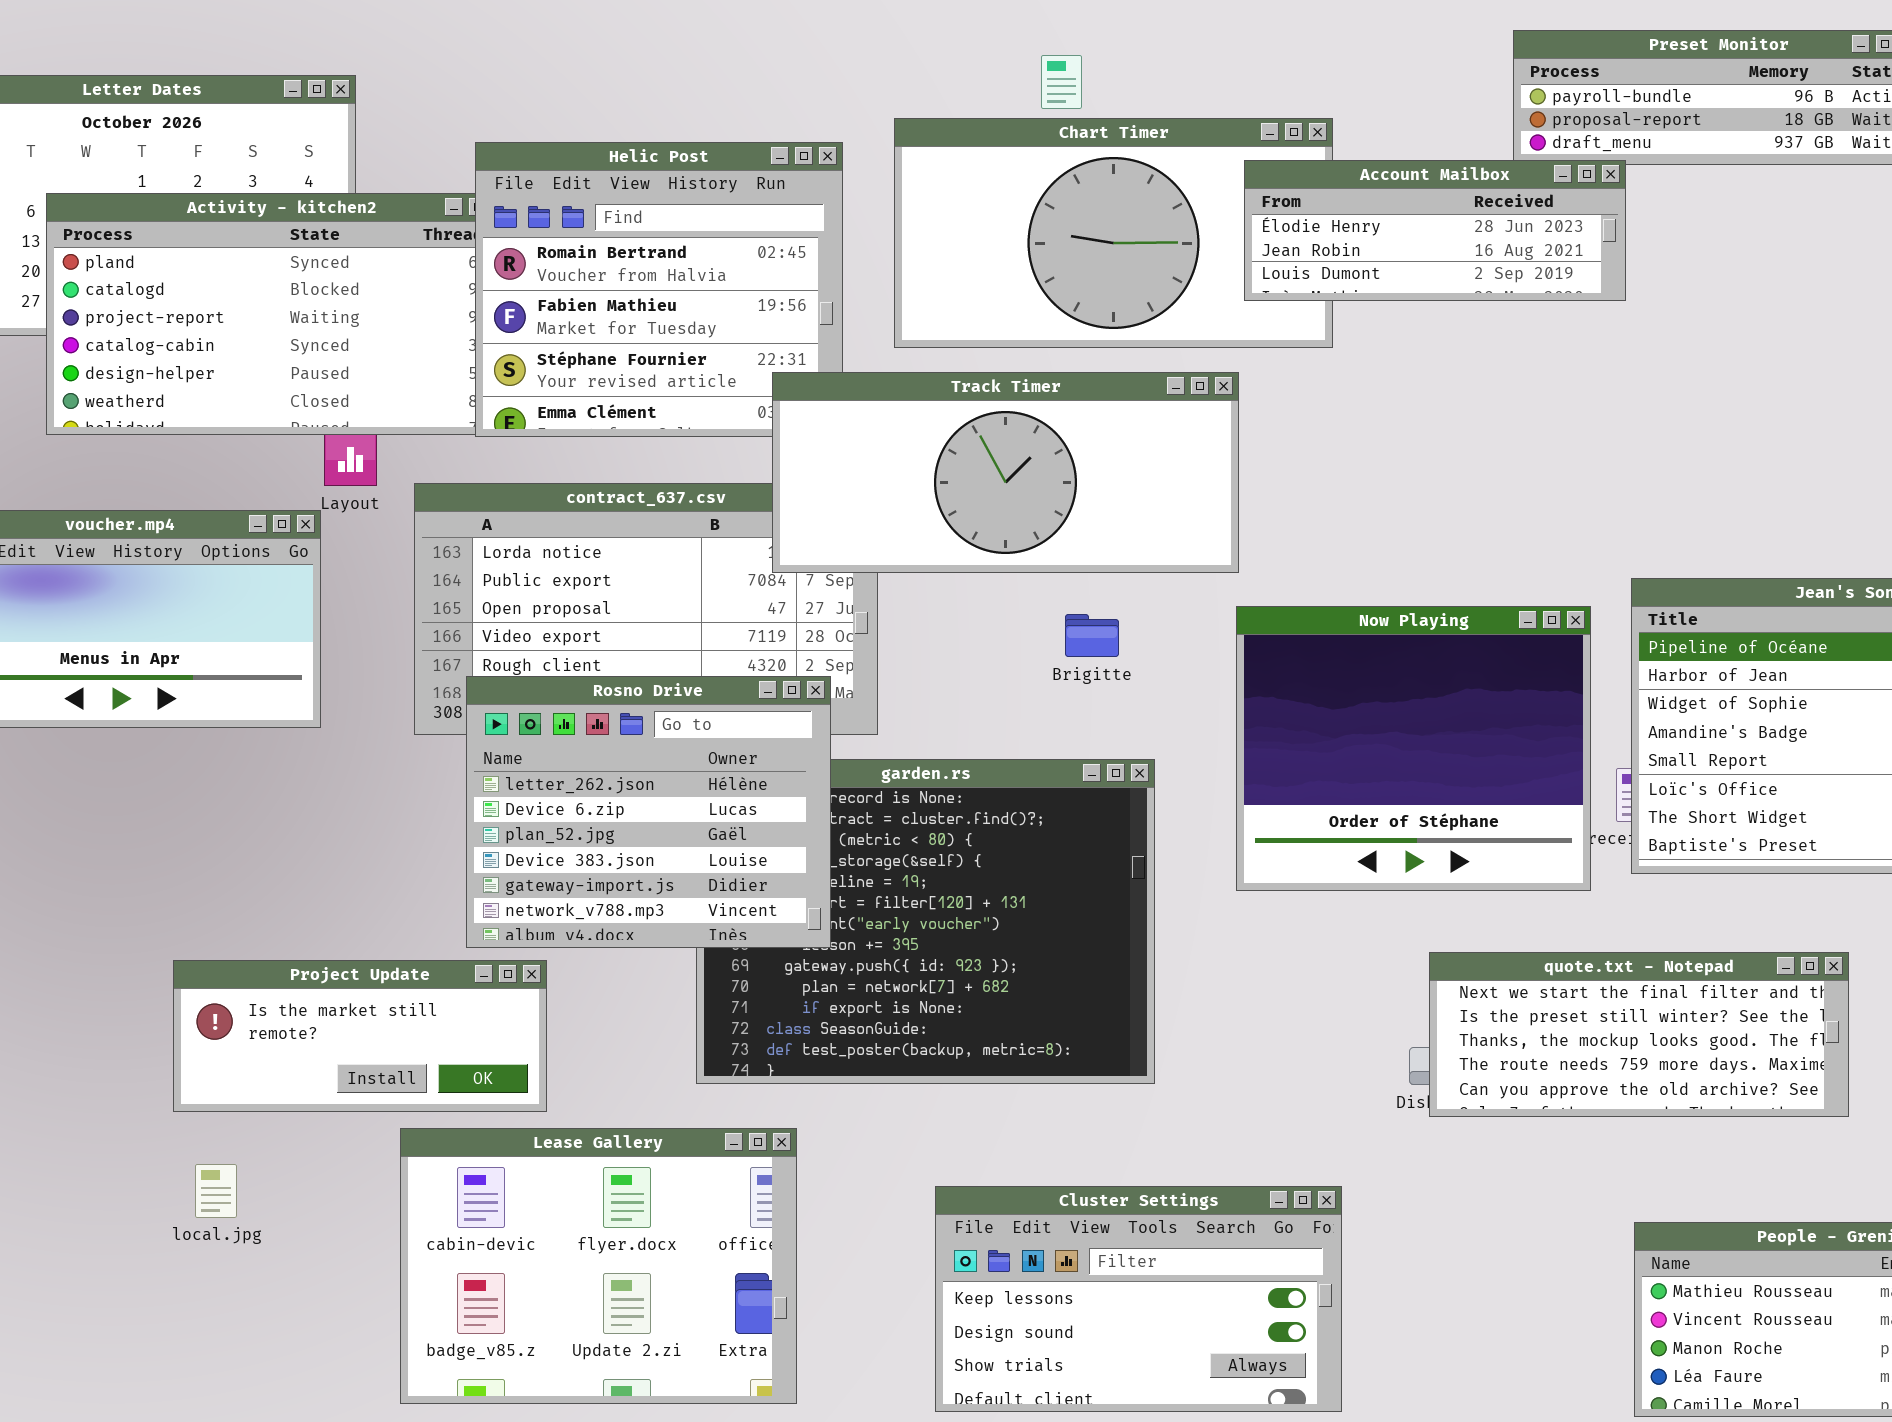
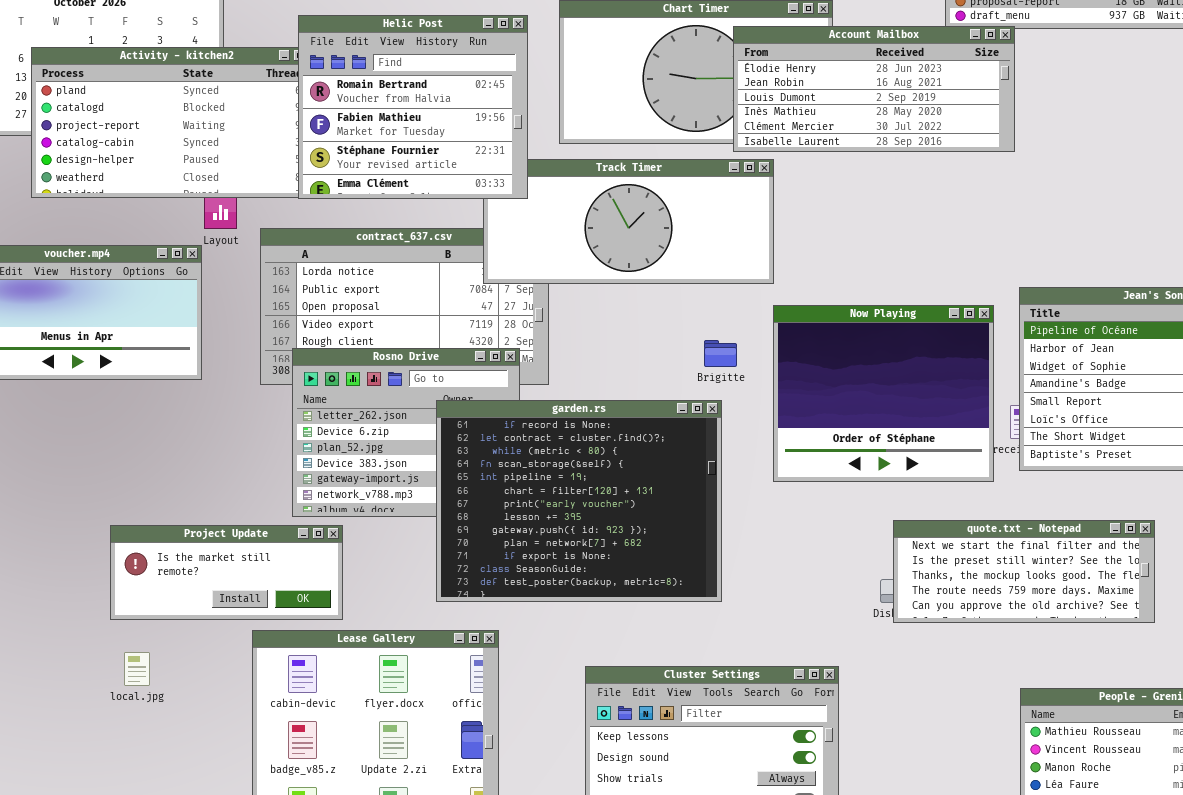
Helic Post: [475,142,843,437] -> [298,15,528,199], raised
Account Mailbox: [1244,160,1626,301] -> [733,26,1015,152], resized
Brigitte: [1065,614,1119,657] -> [704,340,737,367], moved
garden.rs: [696,759,1155,1084] -> [436,400,722,602], raised

